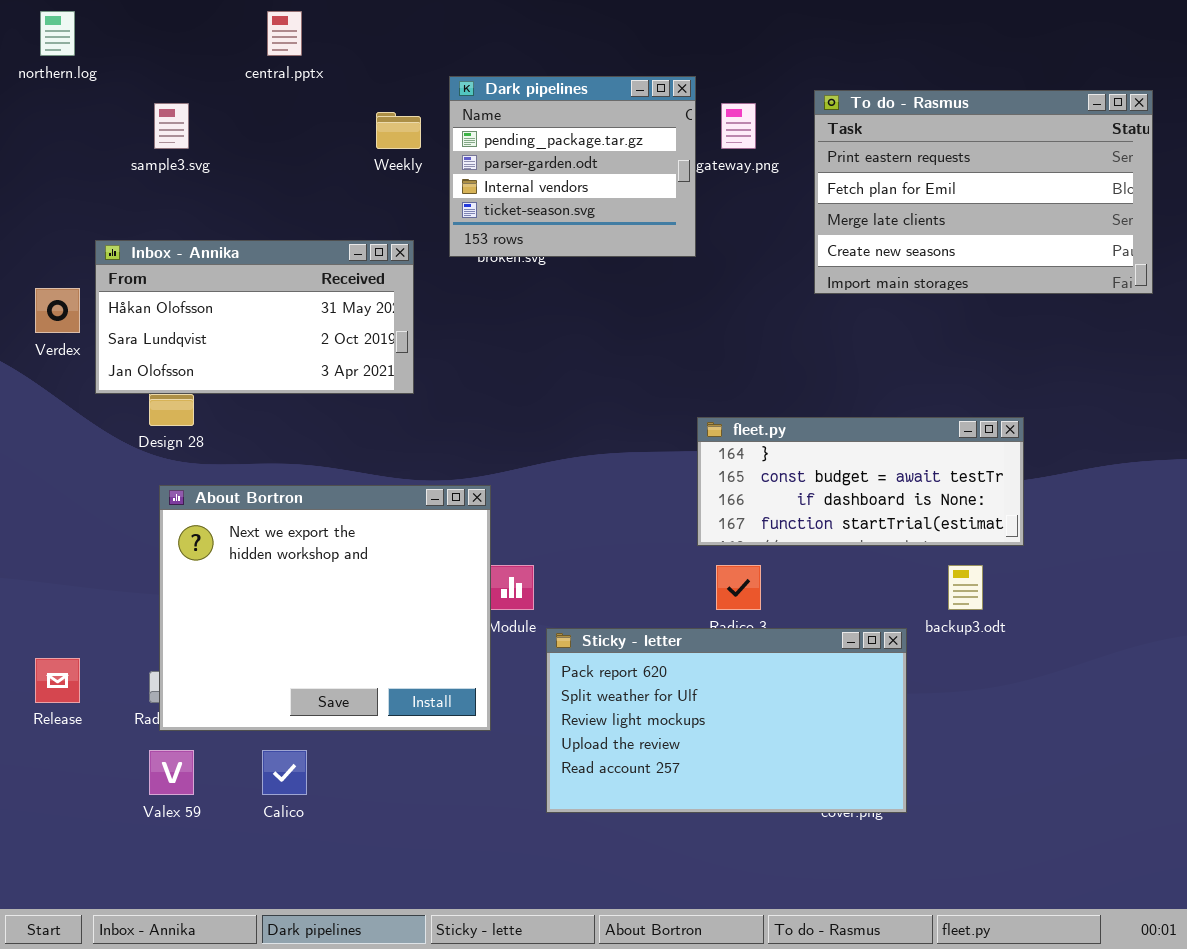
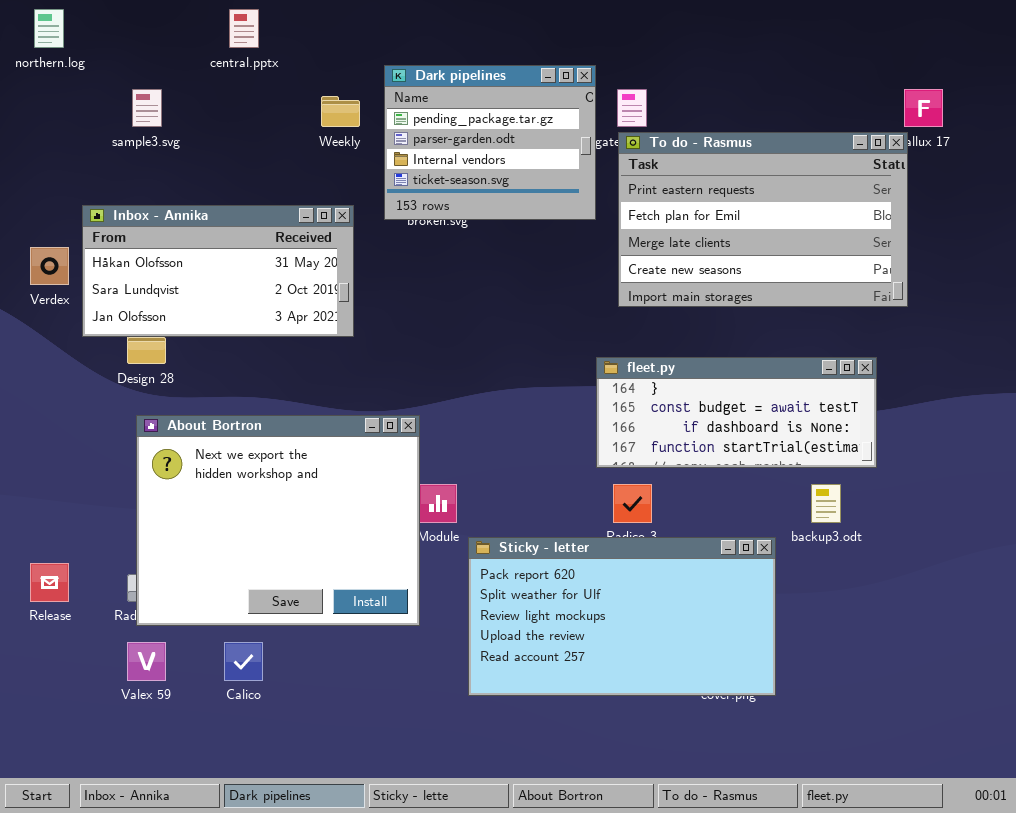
To do - Rasmus: [814,90,1153,294] -> [618,132,908,307], moved

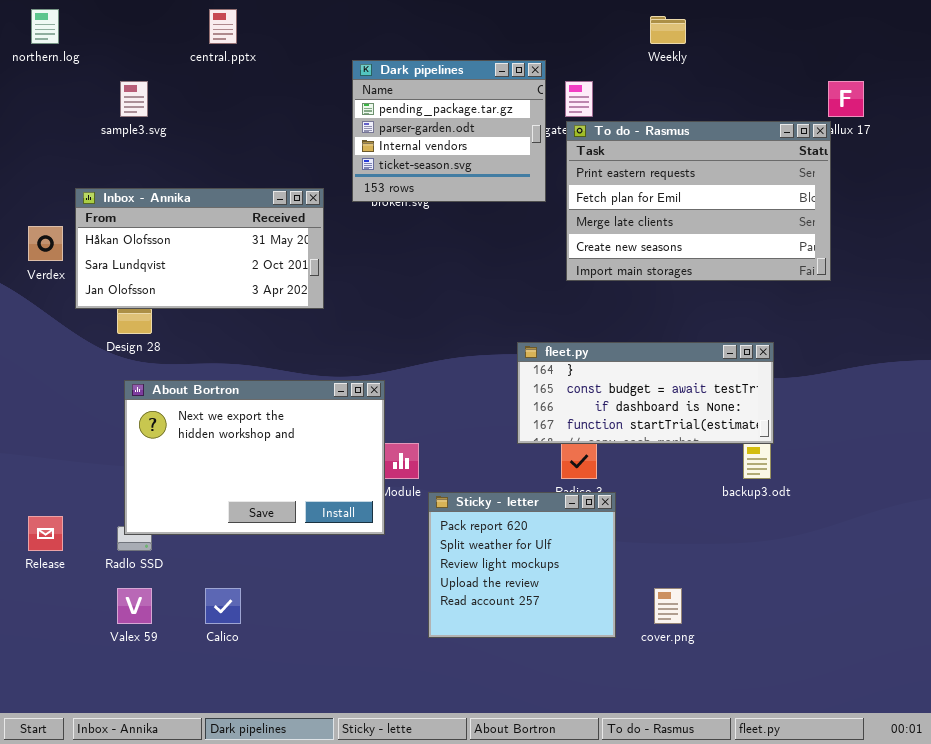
Weekly: [321,96,360,127] -> [650,16,686,44], moved
fleet.py: [596,357,877,468] -> [517,342,774,444], moved
About Bortron: [136,415,420,626] -> [124,380,385,535], resized
Sticky - letter: [468,537,776,696] -> [428,492,616,638], resized

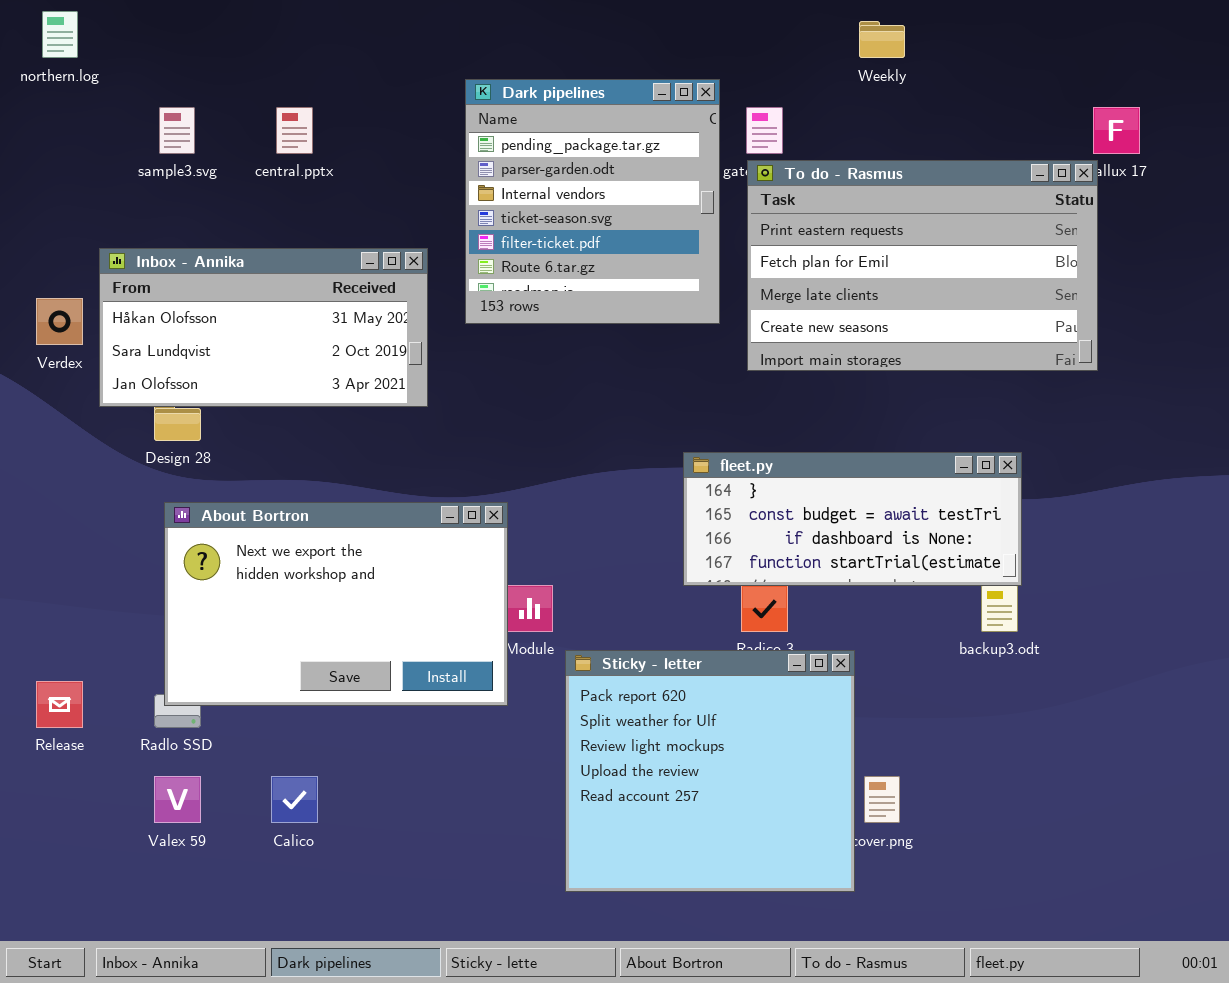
central.pptx: [209,9,237,44] -> [276,107,313,154], moved
Dark pipelines: [352,60,546,202] -> [465,79,720,324], resized
Sticky - letter: [428,492,616,638] -> [565,650,855,892], resized

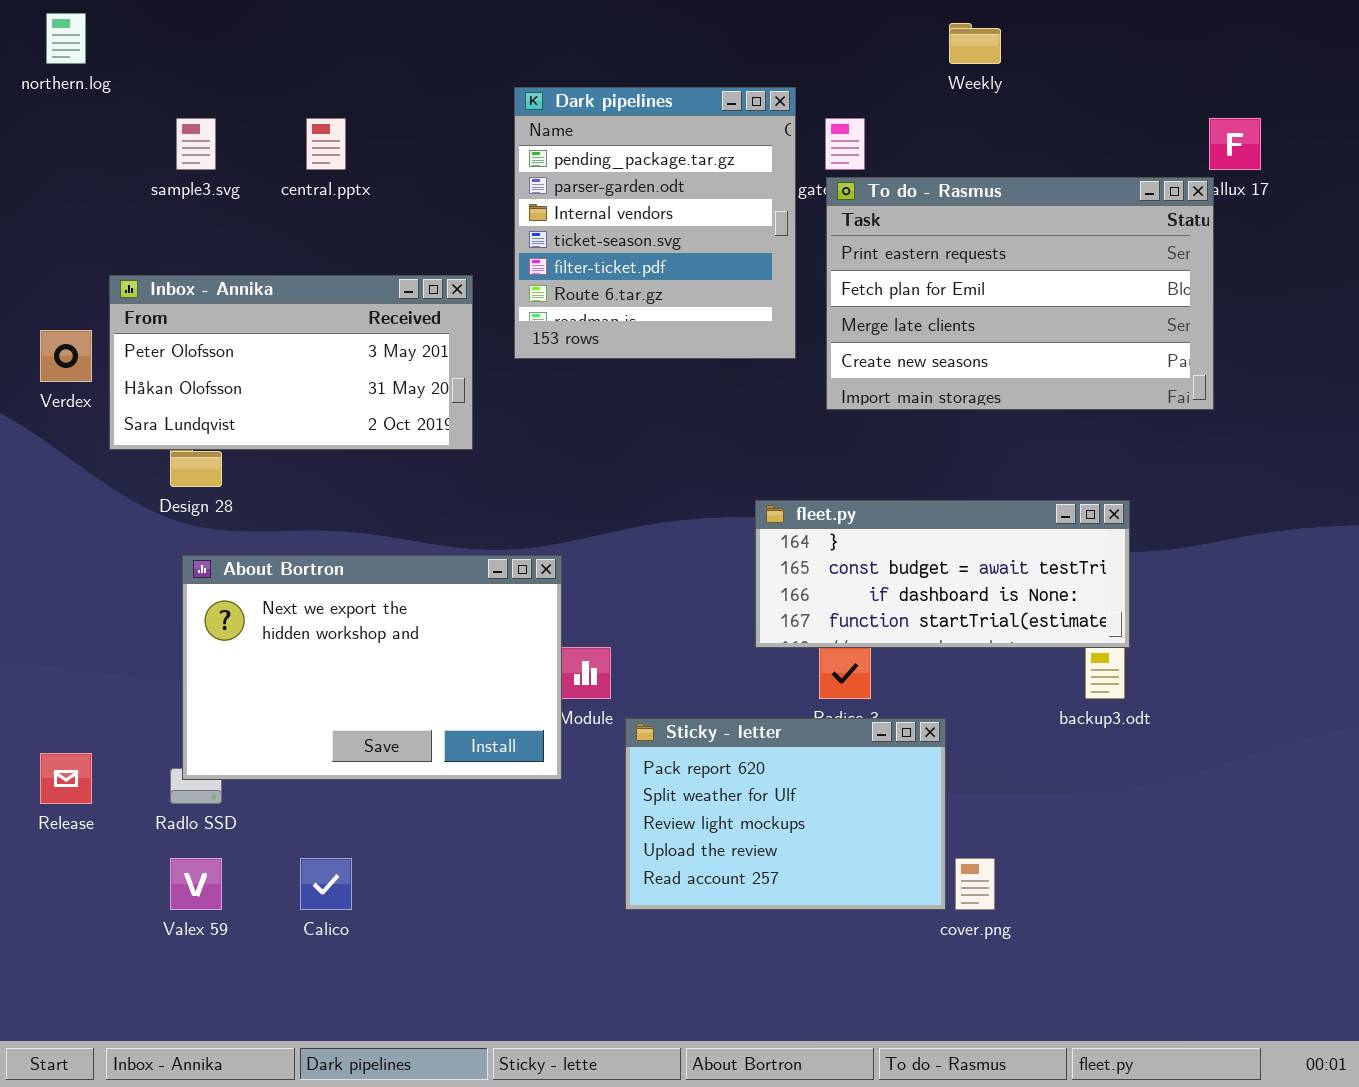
Inbox - Annika: [99,248,428,407] -> [109,275,473,450], scrolled up 1 row
Sticky - letter: [565,650,855,892] -> [625,718,946,910], resized

